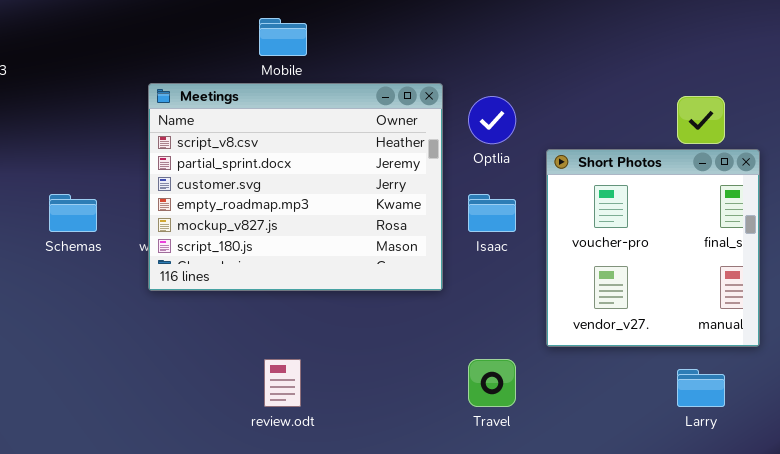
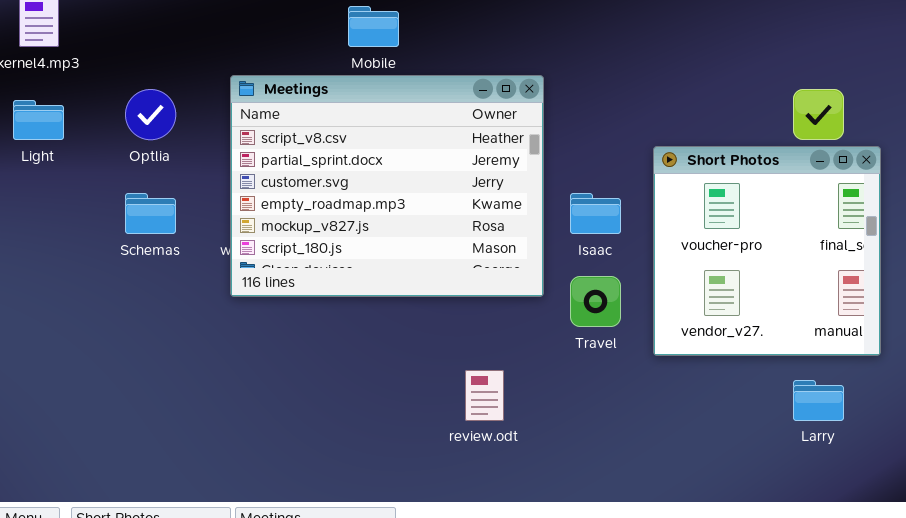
Optlia: [468,96,516,144] -> [125,89,176,140], moved
review.odt: [264,359,301,407] -> [465,370,504,421], moved
Travel: [468,359,516,407] -> [570,276,621,327], moved

